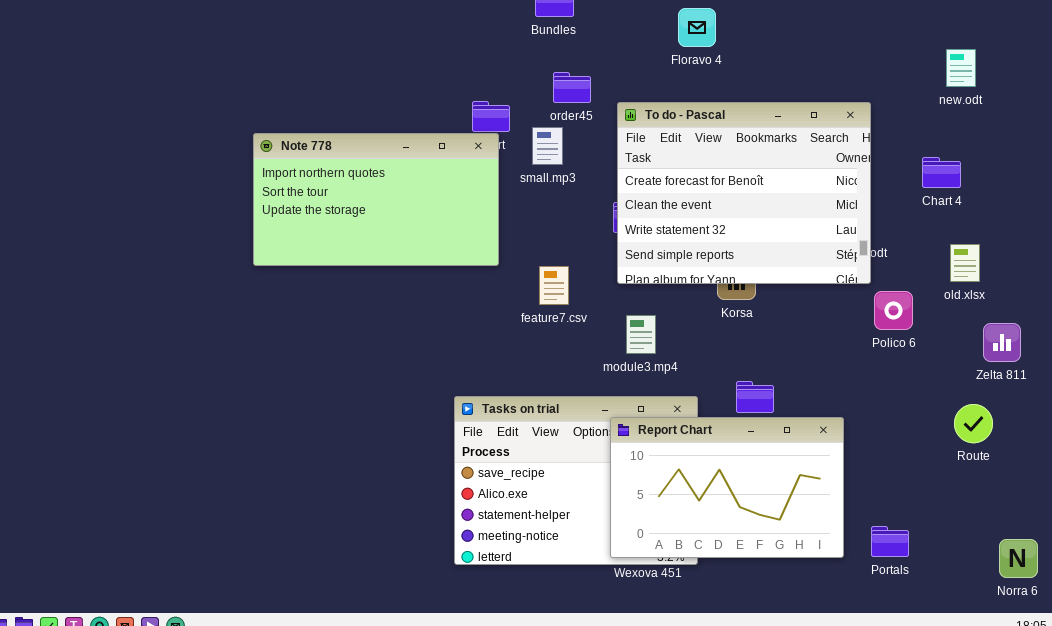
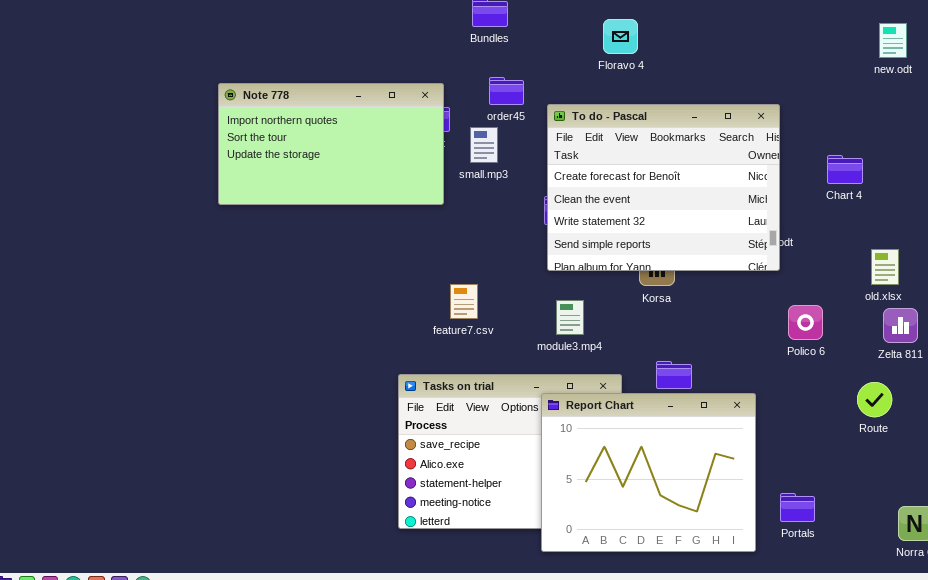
new.odt: [946,49,976,87] -> [879,23,907,58], moved
Note 778: [253,133,499,266] -> [218,83,444,205], moved
old.xlsx: [950,244,980,282] -> [871,249,899,285], moved
feature7.csv: [539,266,569,305] -> [450,284,478,319], moved
Polico 6: [874,291,913,330] -> [788,305,823,340], moved
Report Chart: [610,417,844,558] -> [541,393,756,552], resized

